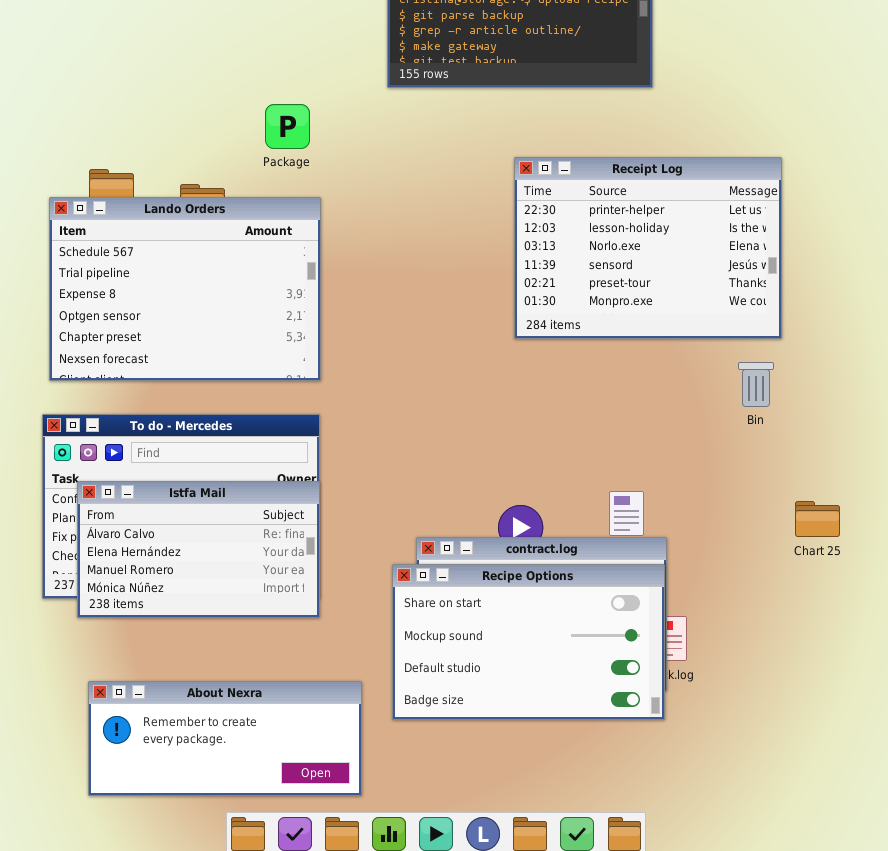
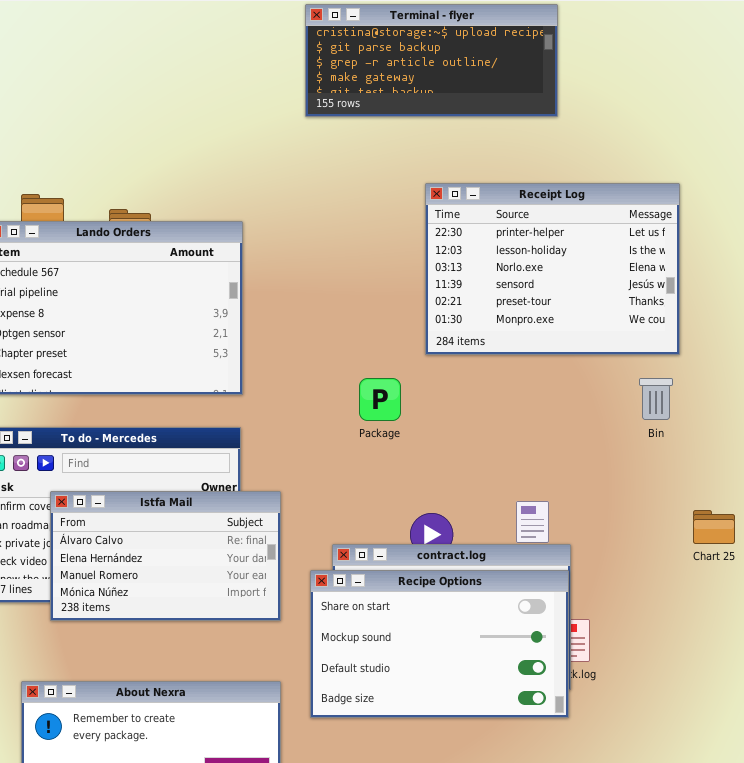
Package: [265,104,310,149] -> [359,378,401,421], moved
Istfa Mail: [77,481,320,618] -> [50,491,281,621], moved

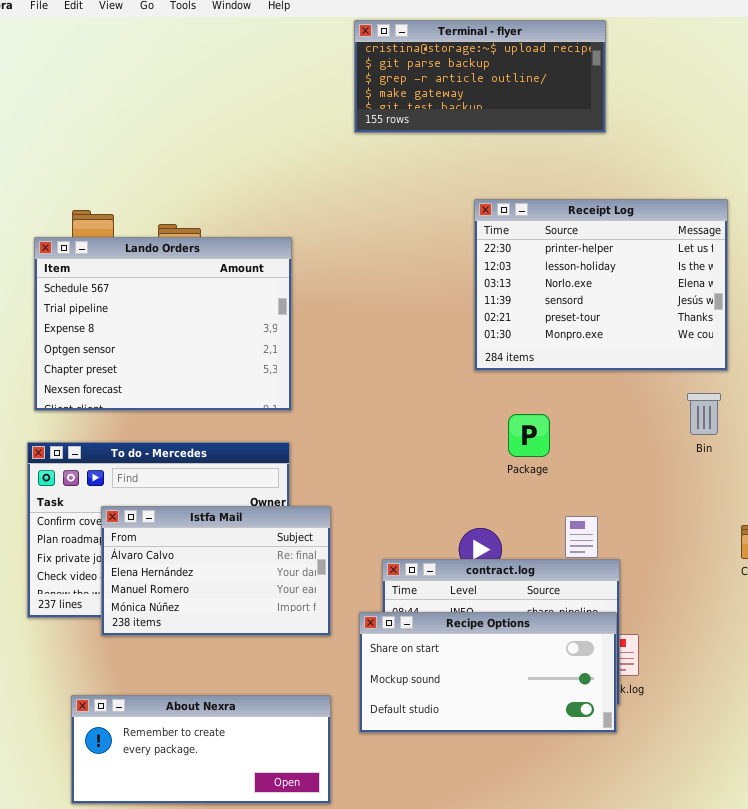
Package: [359,378,401,421] -> [508,414,550,457], moved
Recipe Options: [310,570,569,718] -> [359,612,617,733], resized

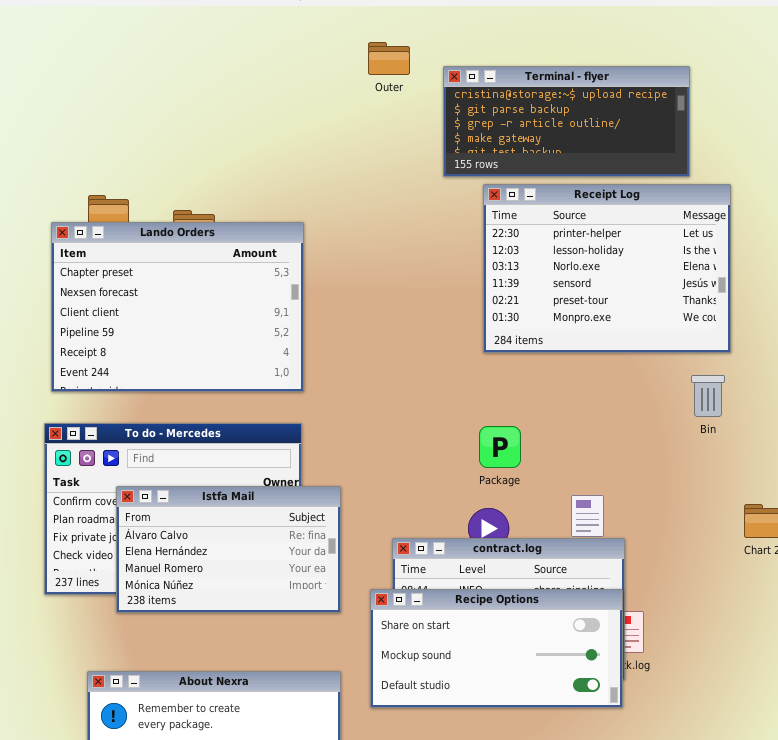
Terminal - flyer: [354,20,606,133] -> [443,66,690,177], moved
Lando Orders: [34,237,292,411] -> [51,222,304,392], scrolled down 4 rows
Package: [508,414,550,457] -> [479,426,521,468], moved

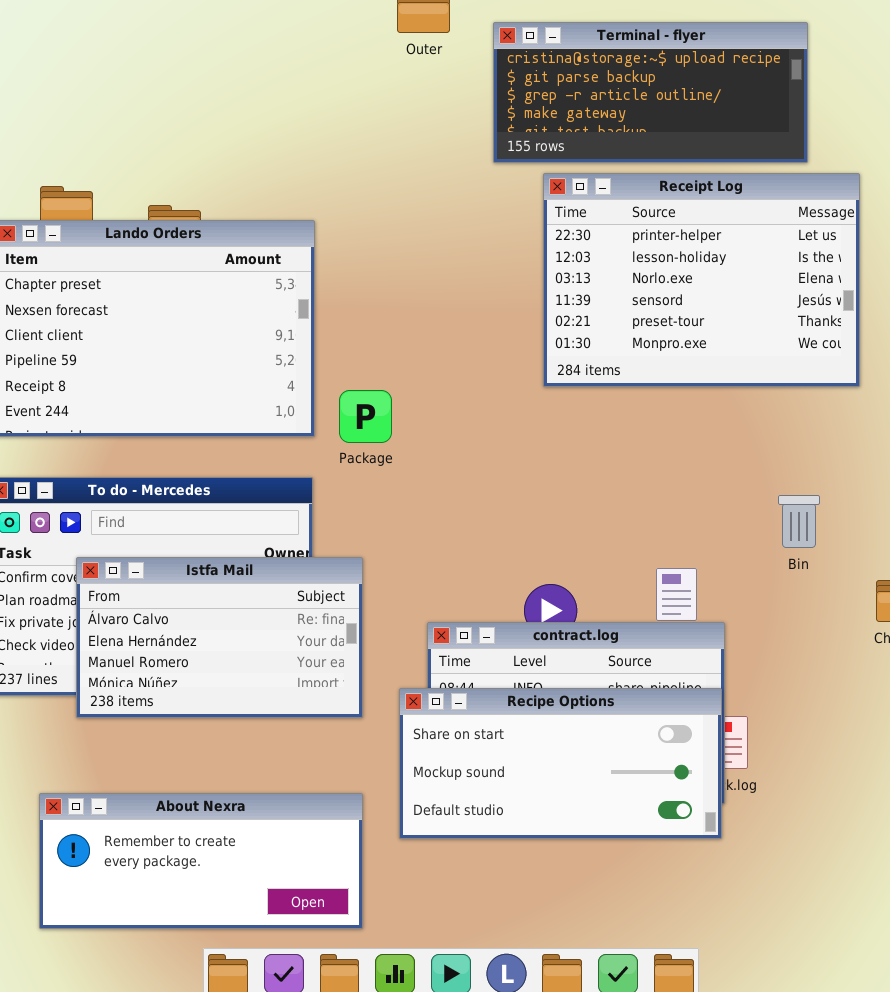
Bin: [691,375,725,417] -> [778,495,820,548], moved
Package: [479,426,521,468] -> [339,390,392,443], moved

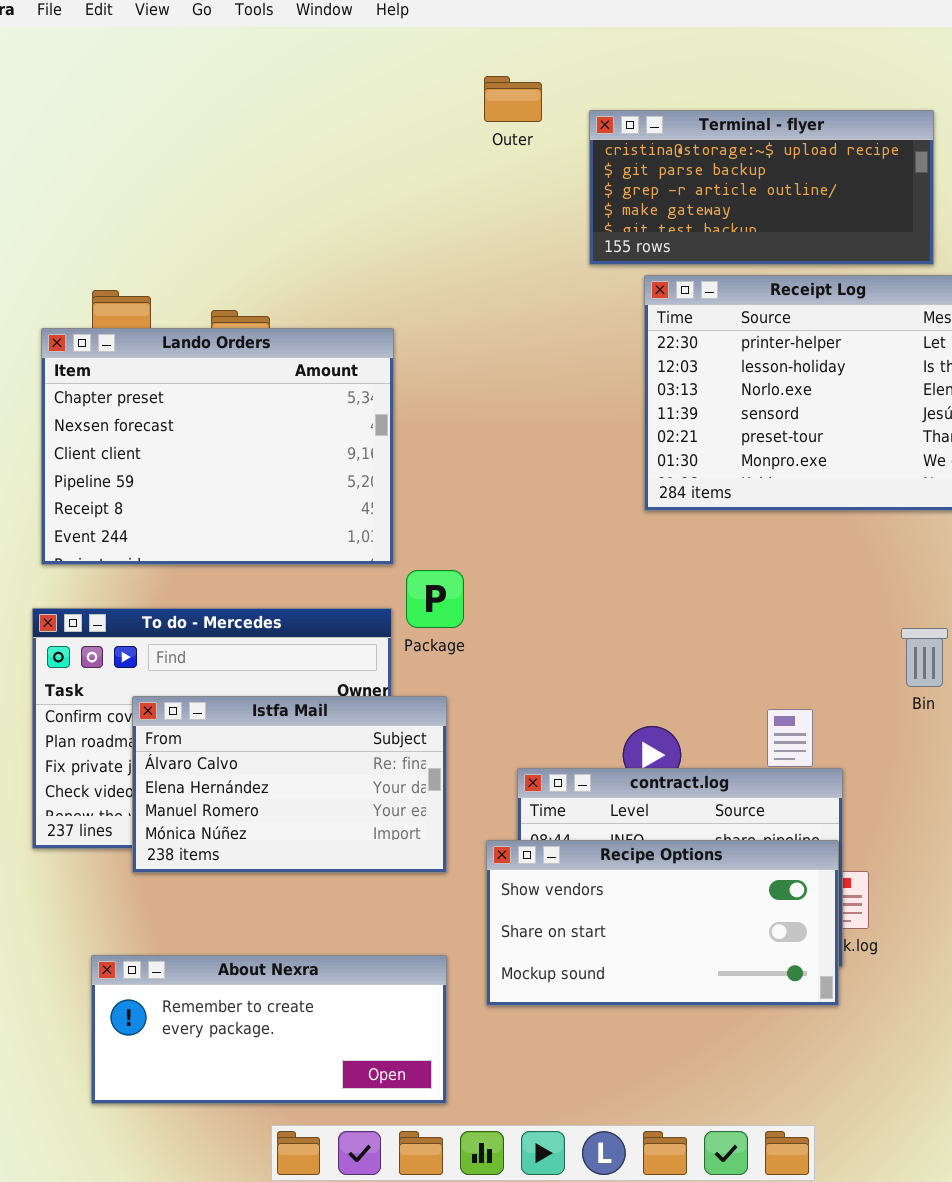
Package: [339,390,392,443] -> [406,570,464,628], moved
Recipe Options: [399,688,722,839] -> [486,840,839,1006], scrolled up 1 row

